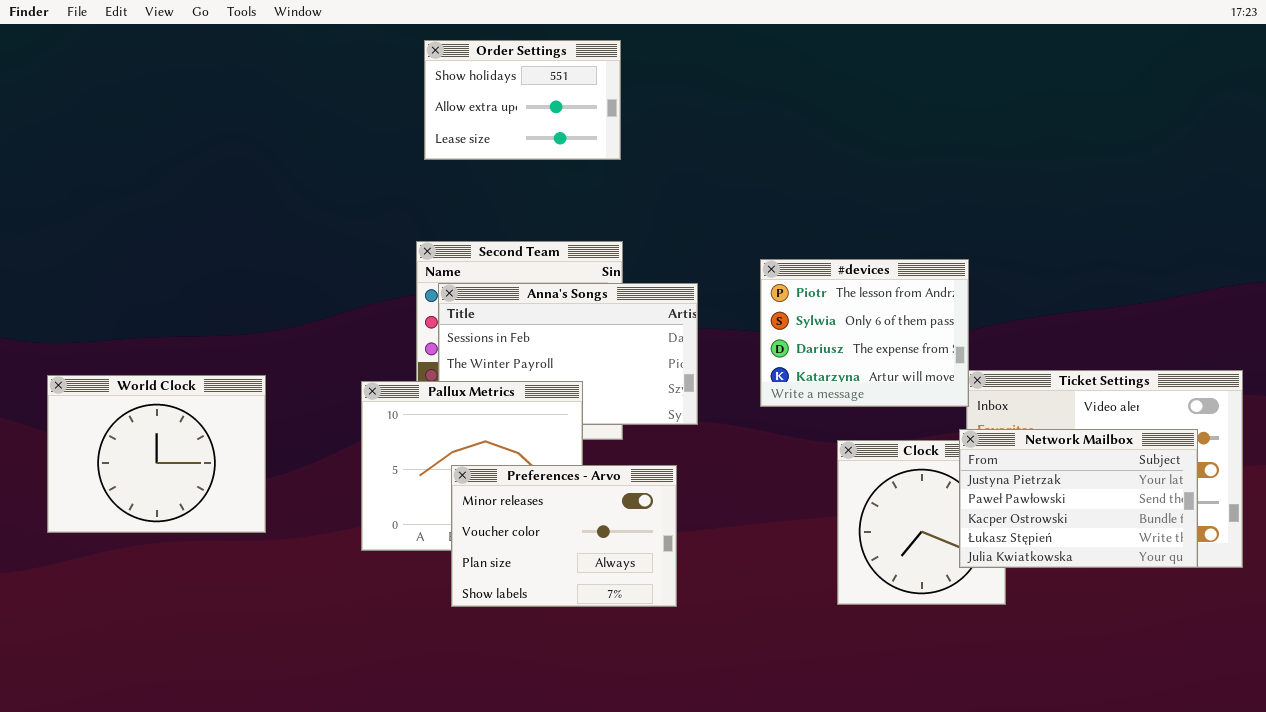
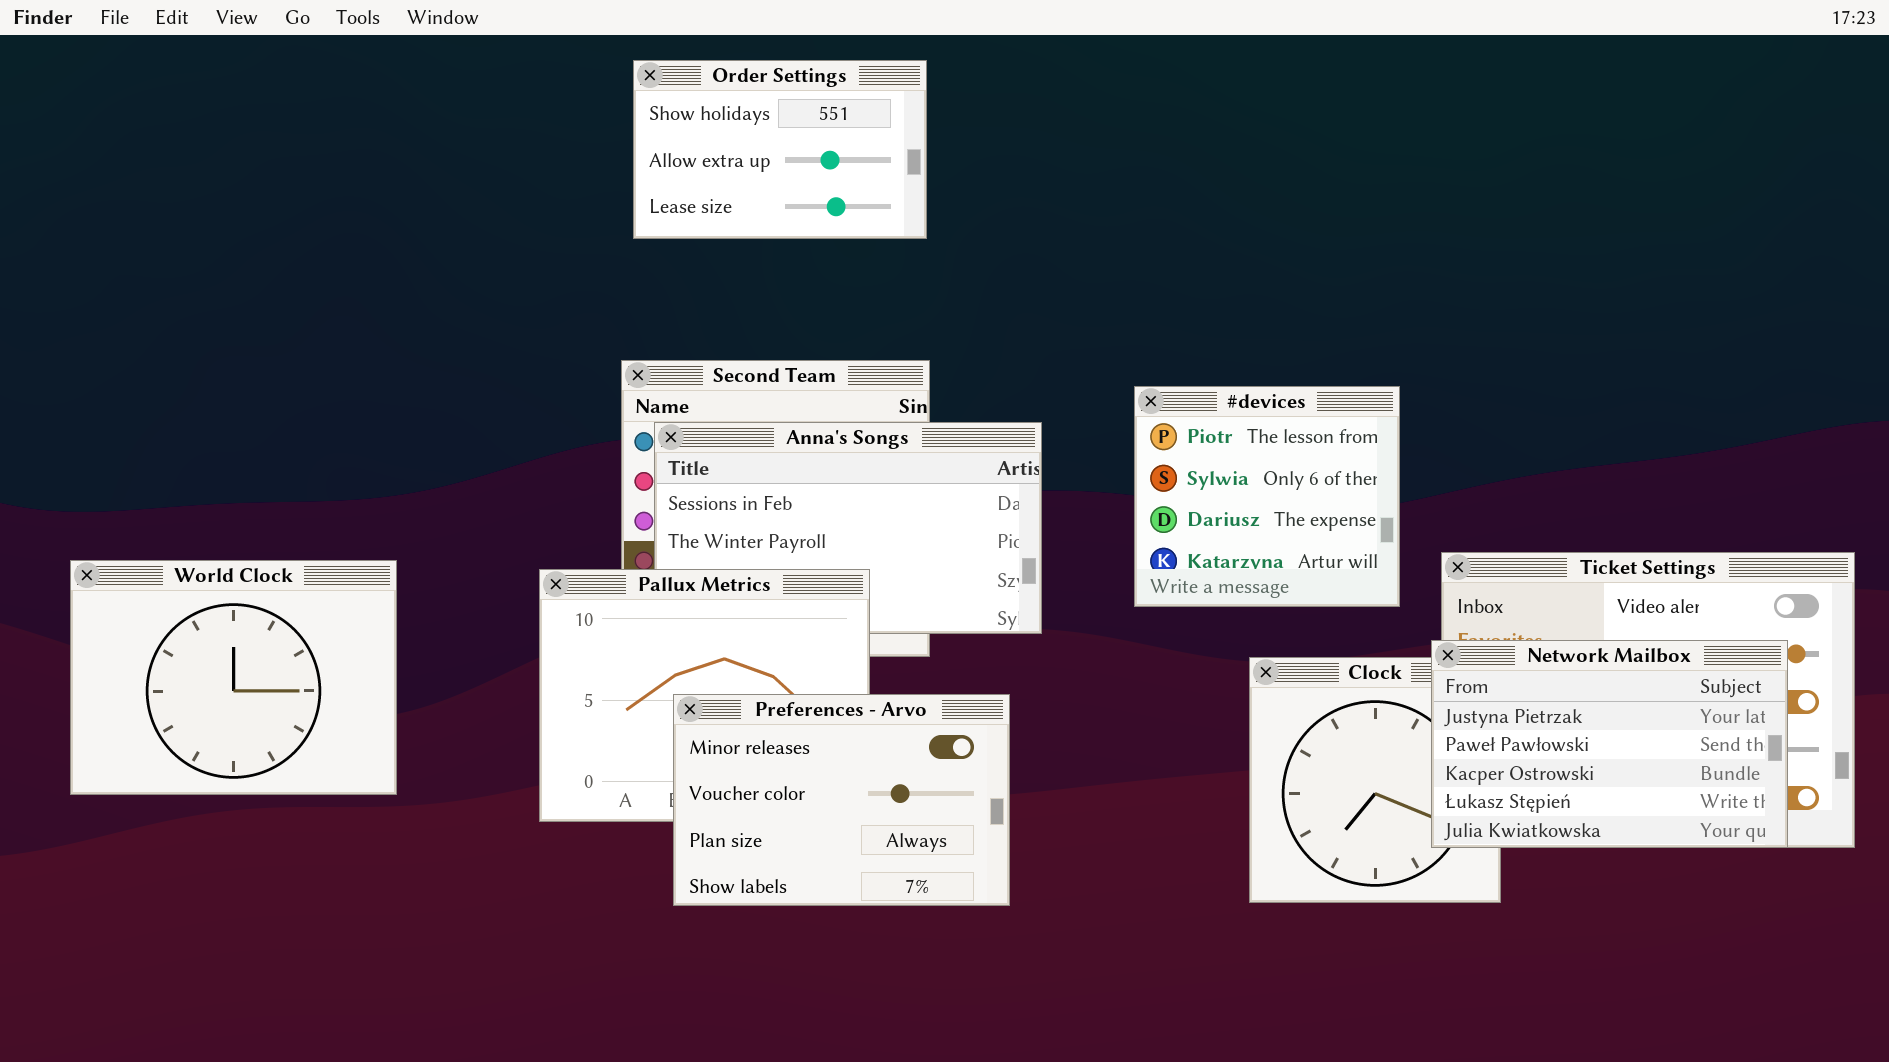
#devices: [760,259,969,407] -> [1134,386,1400,607], resized

